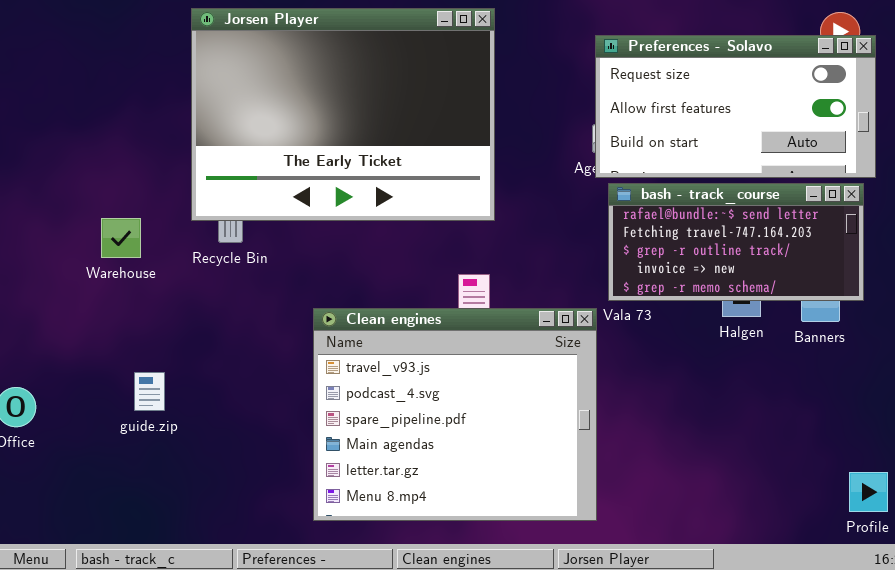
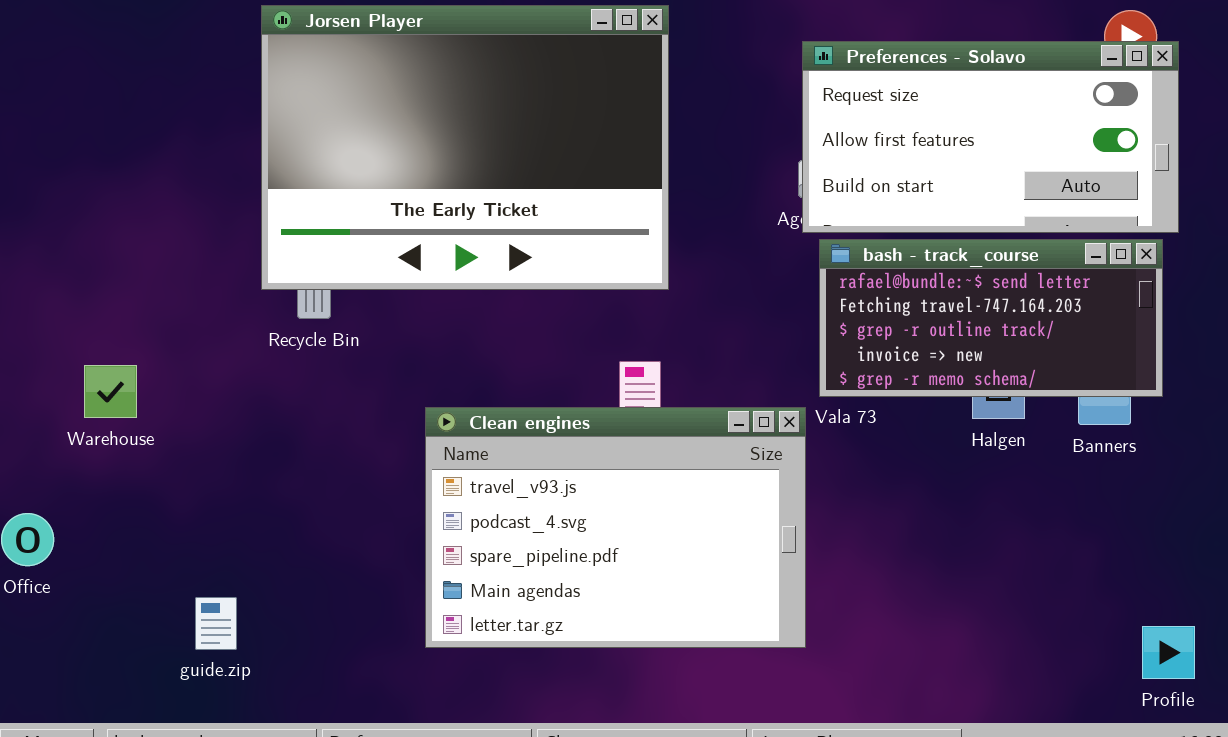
Warehouse: [101,218,141,258] -> [84,365,137,418], moved
Clean engines: [313,308,597,521] -> [425,407,806,648], resized
guide.zip: [134,372,165,411] -> [195,597,237,650], moved

